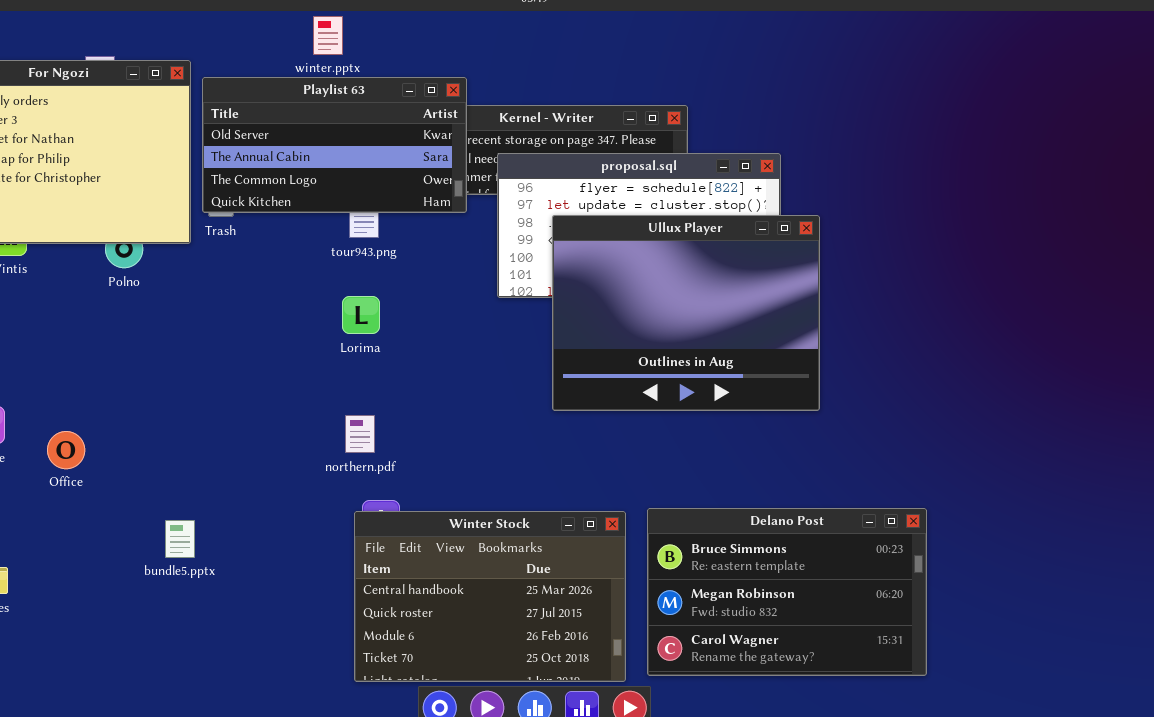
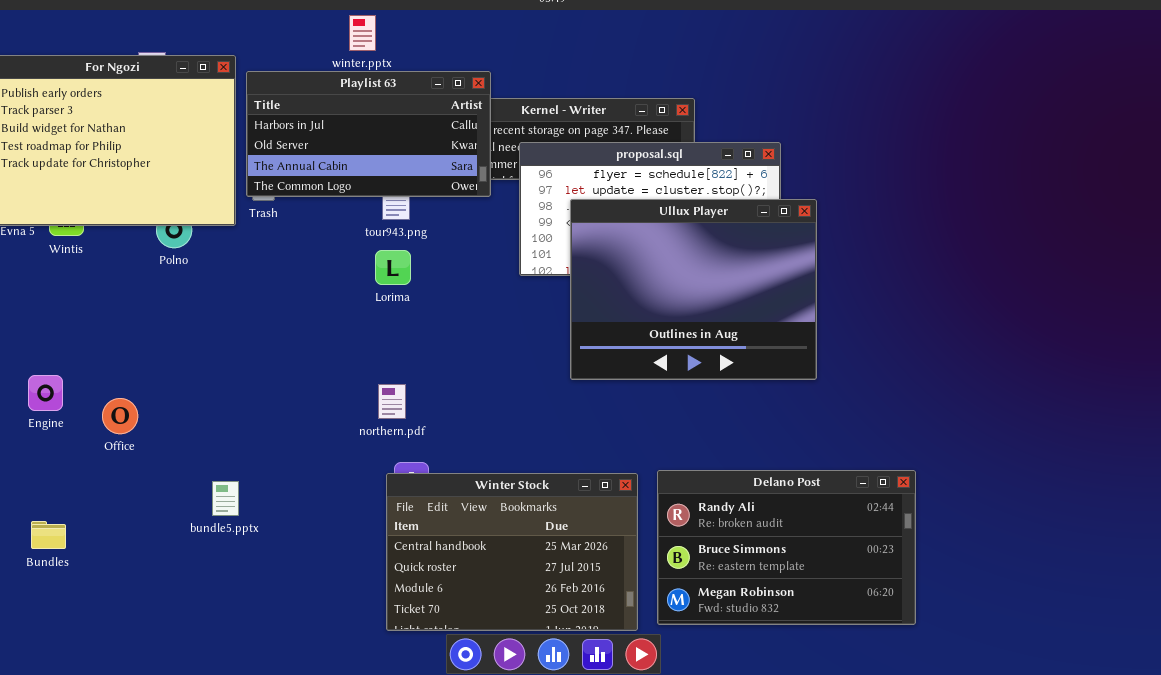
Playlist 63: [202,77,467,213] -> [246,71,491,197], scrolled up 1 row
Lorima: [342,296,380,334] -> [375,250,411,285], moved
Delano Post: [647,508,927,676] -> [657,470,916,625], scrolled up 1 row

